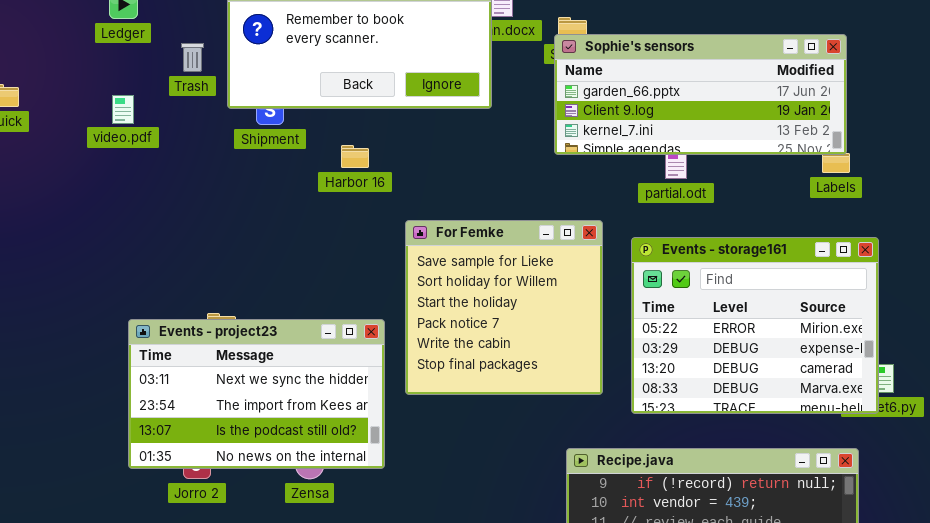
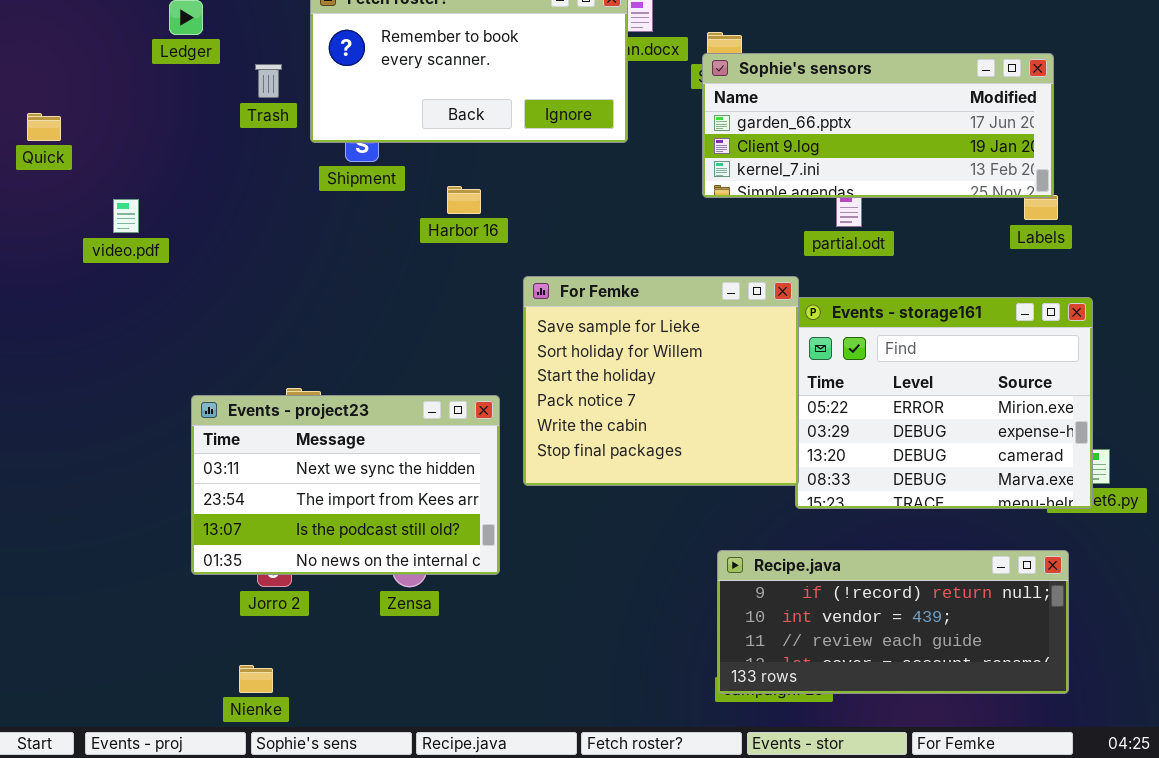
video.pdf: [112,95,134,124] -> [113,199,139,233], moved
For Femke: [405,220,603,395] -> [523,276,799,486], resized

